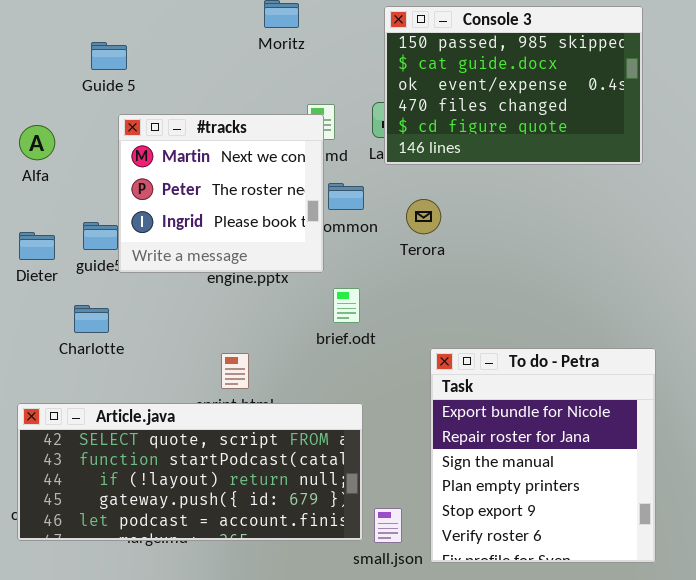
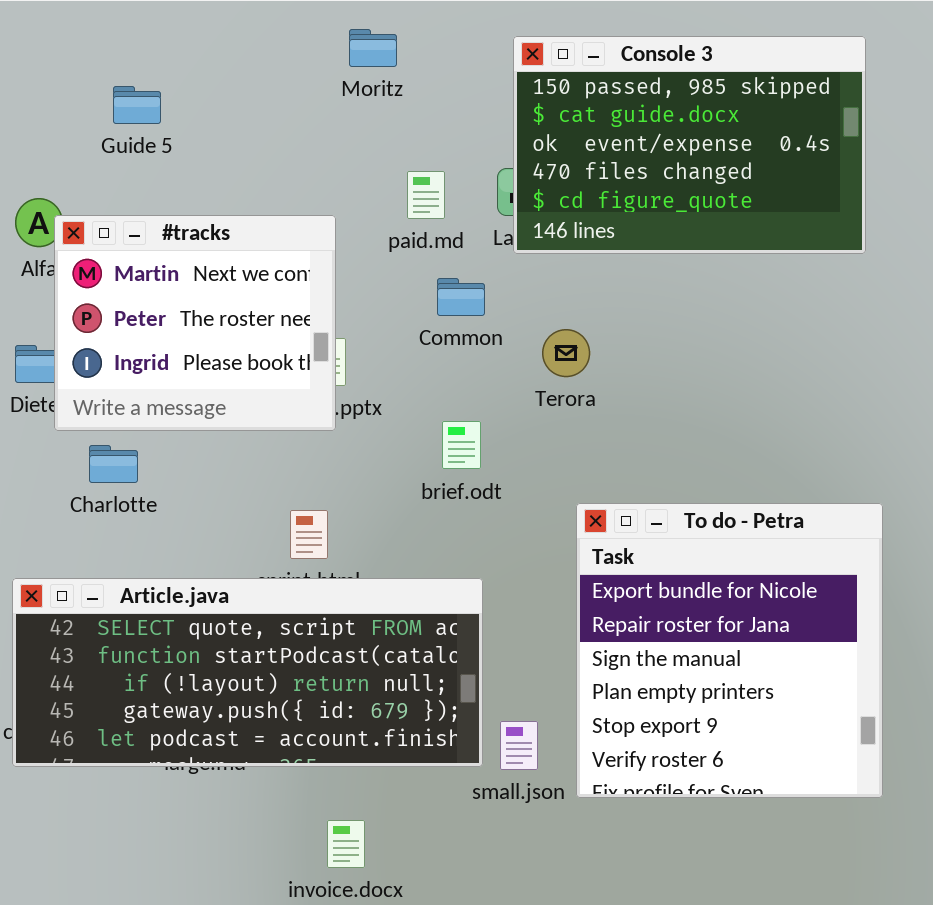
#tracks: [118,114,324,273] -> [54,215,336,431], moved
Terora: [406,199,441,234] -> [542,329,590,377], moved

